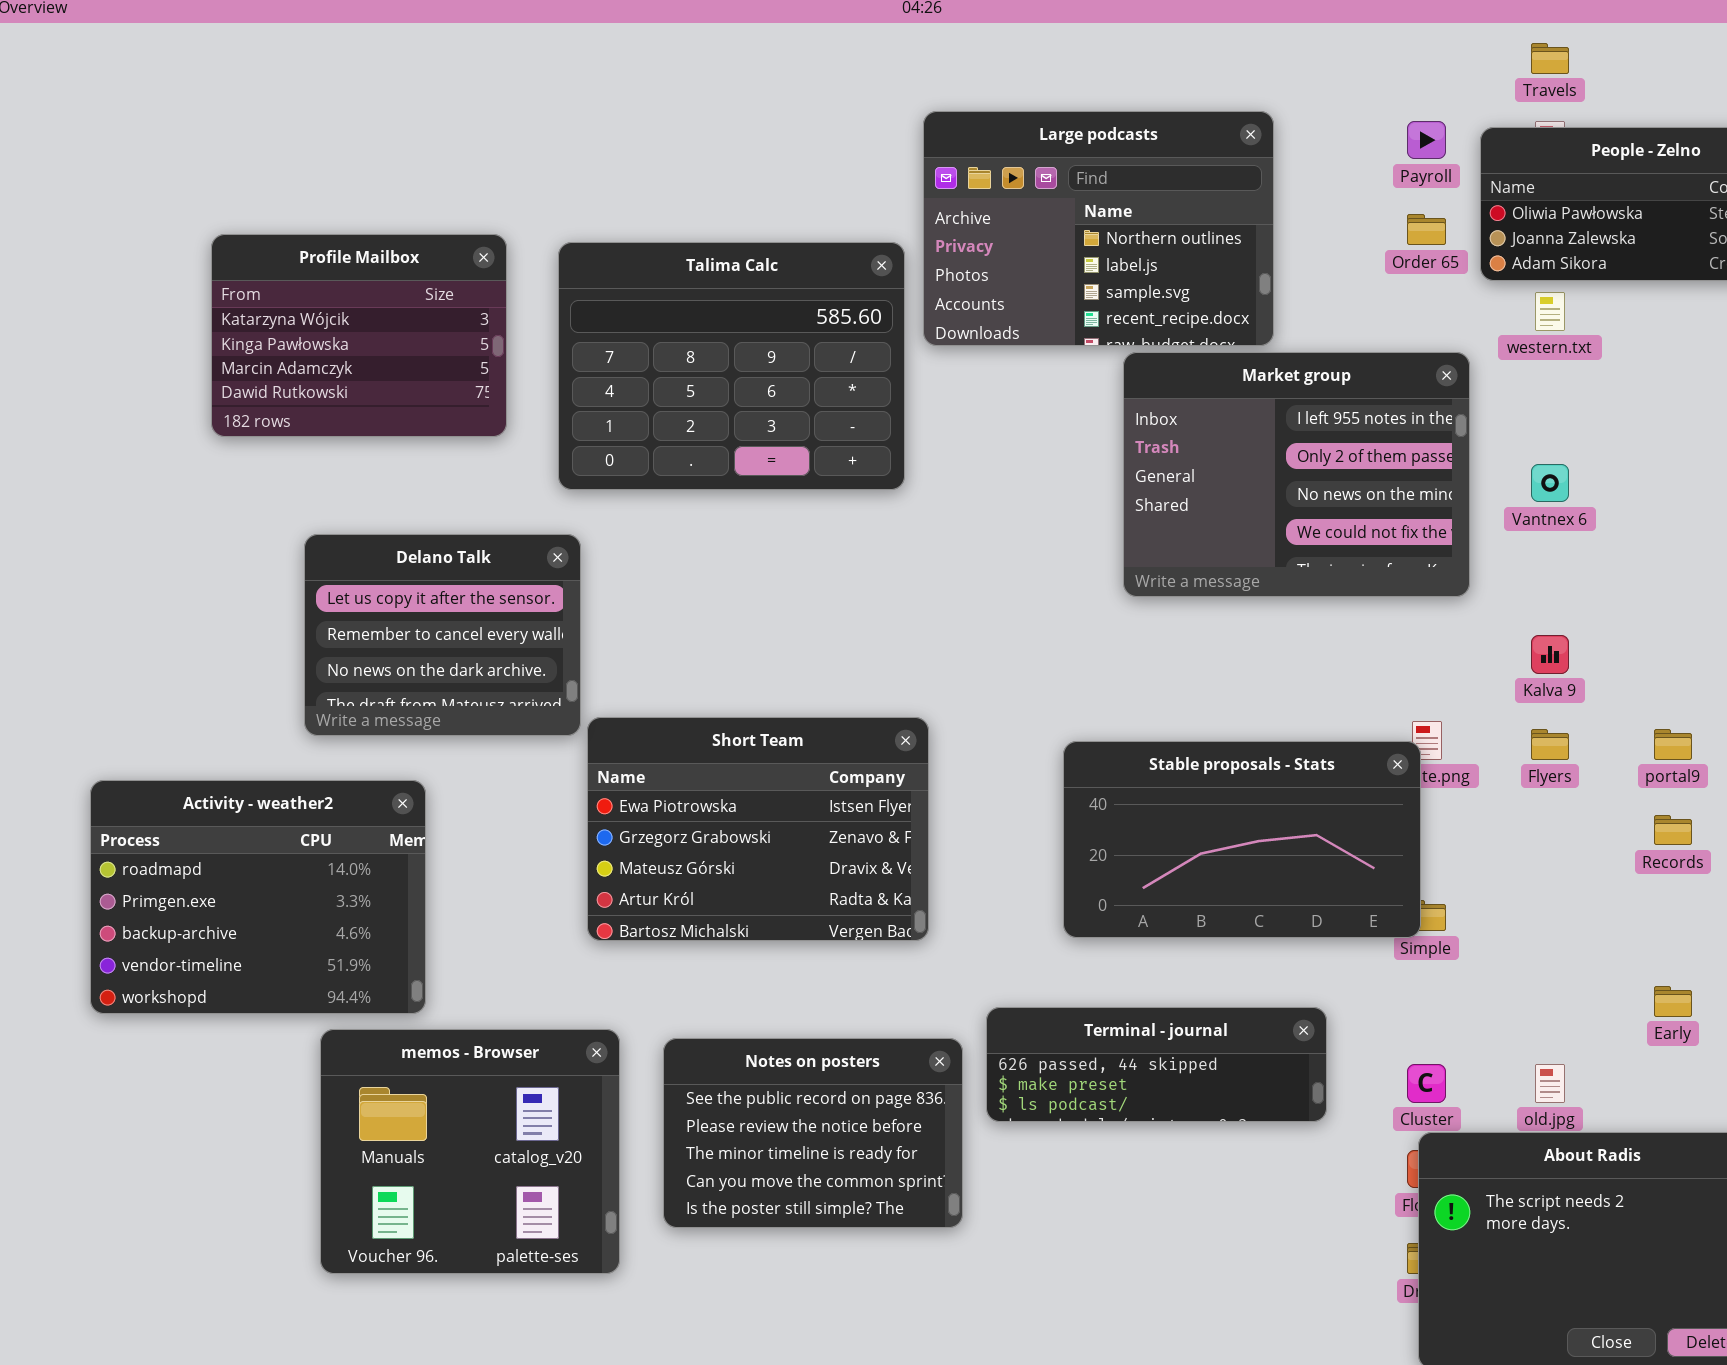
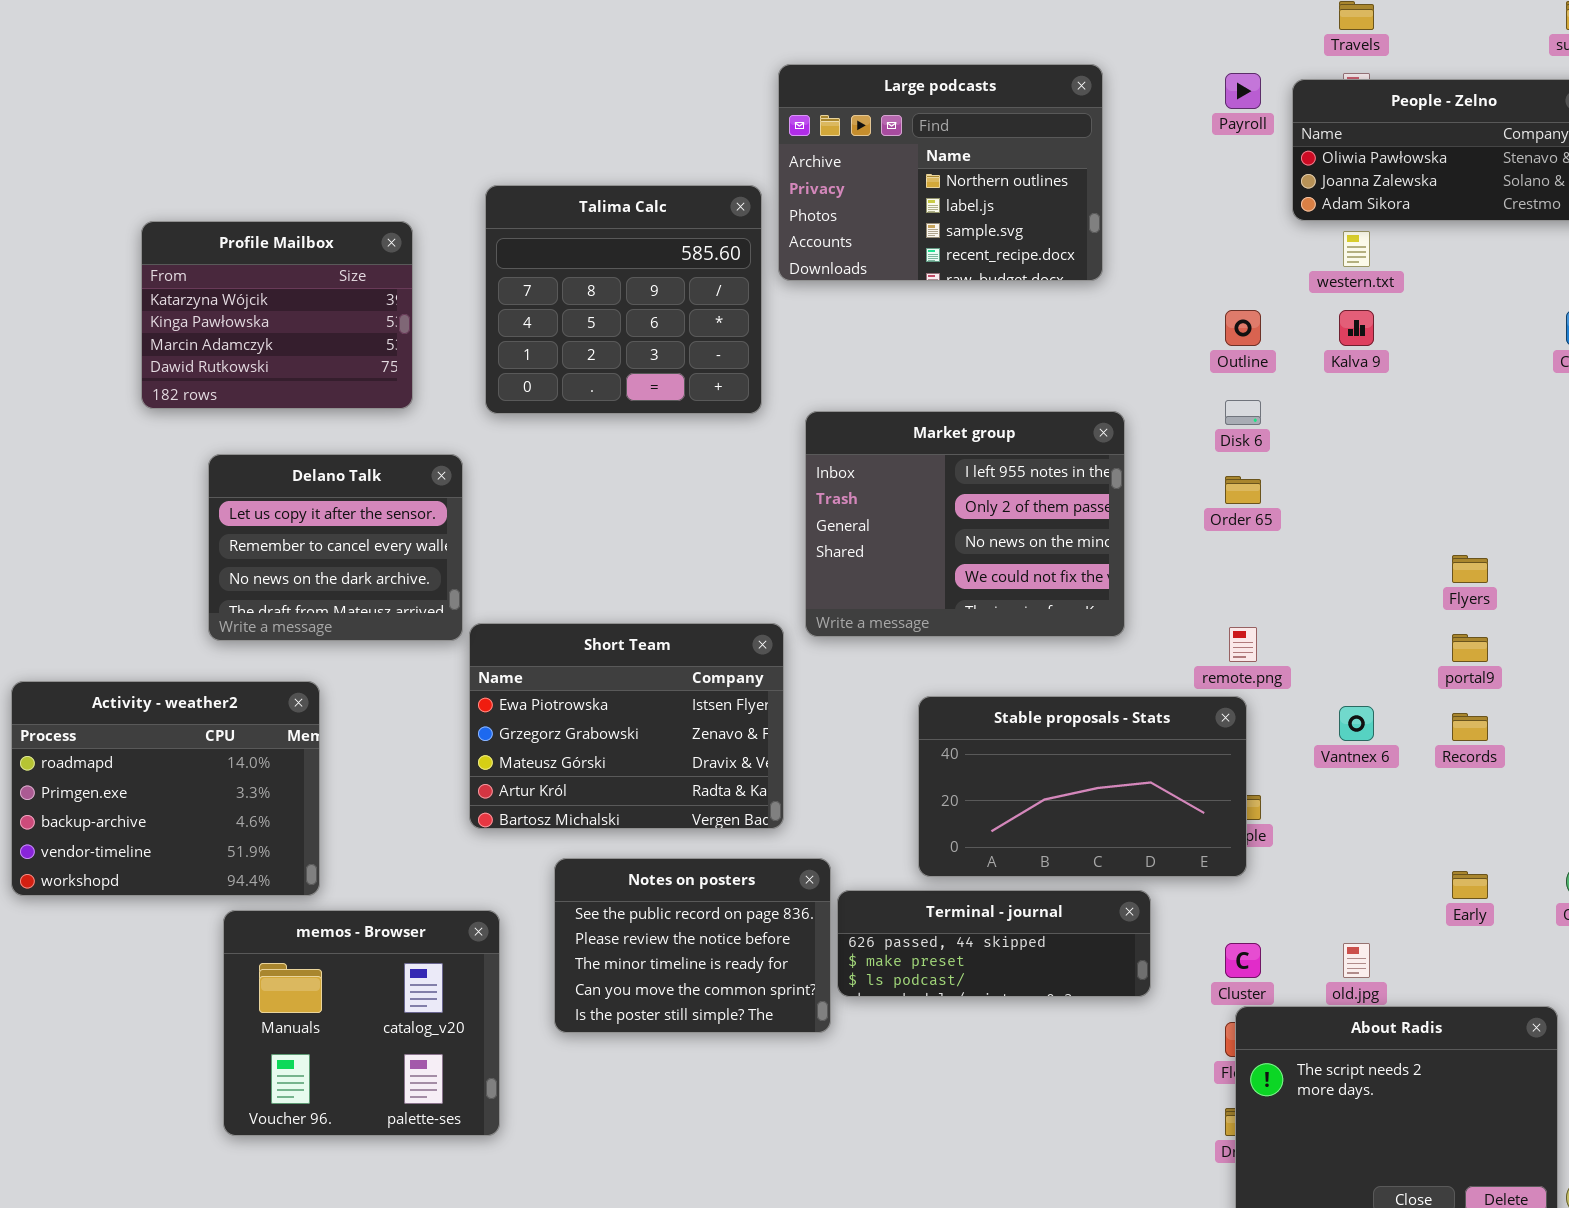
Order 65: [1407,214,1446,245] -> [1225,476,1261,504], moved
Profile Mailbox: [211,234,507,437] -> [141,221,413,409], moved
Talima Calc: [558,242,905,490] -> [485,185,762,414], resized
Market group: [1123,352,1470,597] -> [805,411,1125,637], moved
Vantnex 6: [1531,464,1569,502] -> [1339,706,1374,741], moved
Kalva 9: [1531,635,1569,674] -> [1339,310,1374,346], moved
Flyers: [1531,729,1569,760] -> [1452,555,1488,583], moved
Stable proposals - Stats: [1063,741,1421,938] -> [918,696,1247,877], moved
Notes on posters: [663,1038,963,1228] -> [554,858,831,1033], moved

